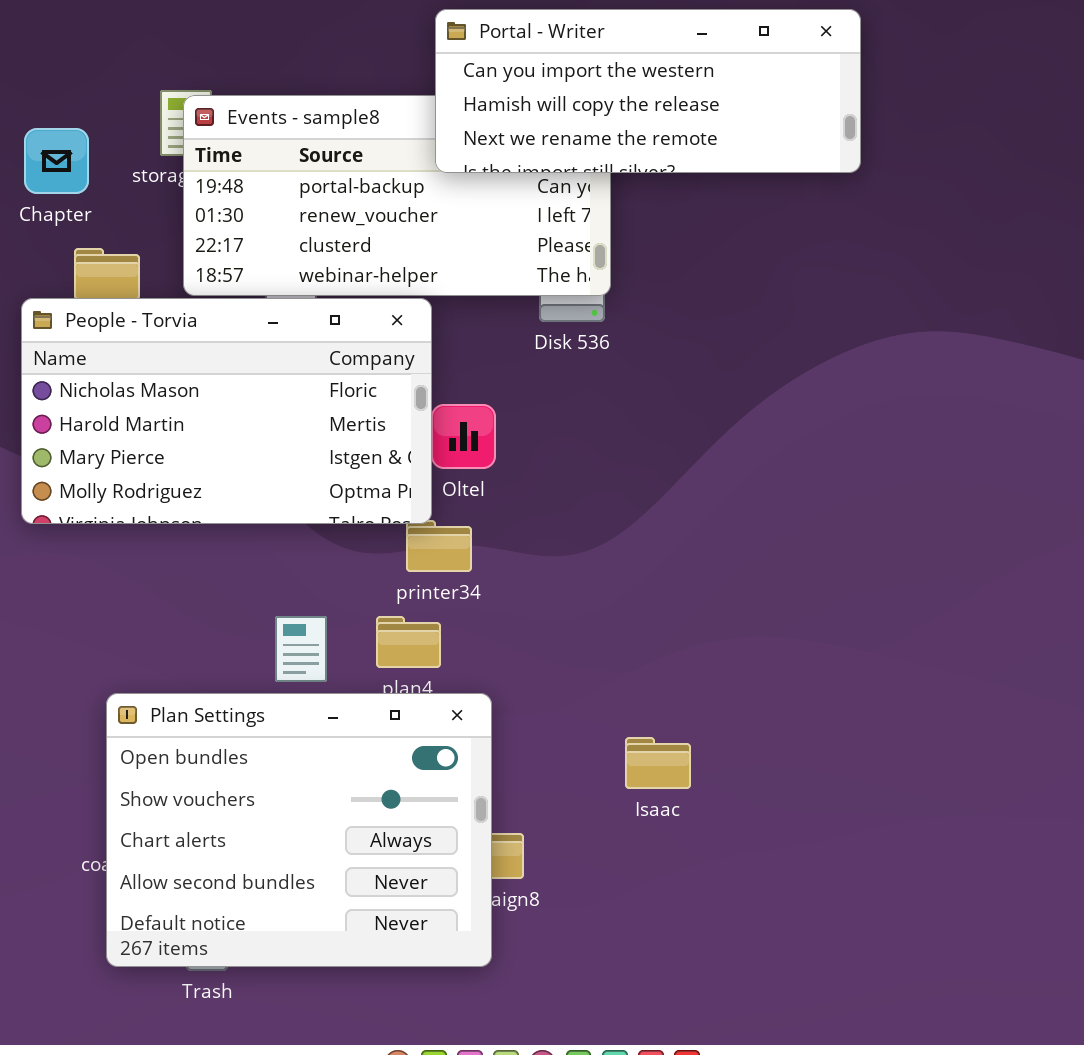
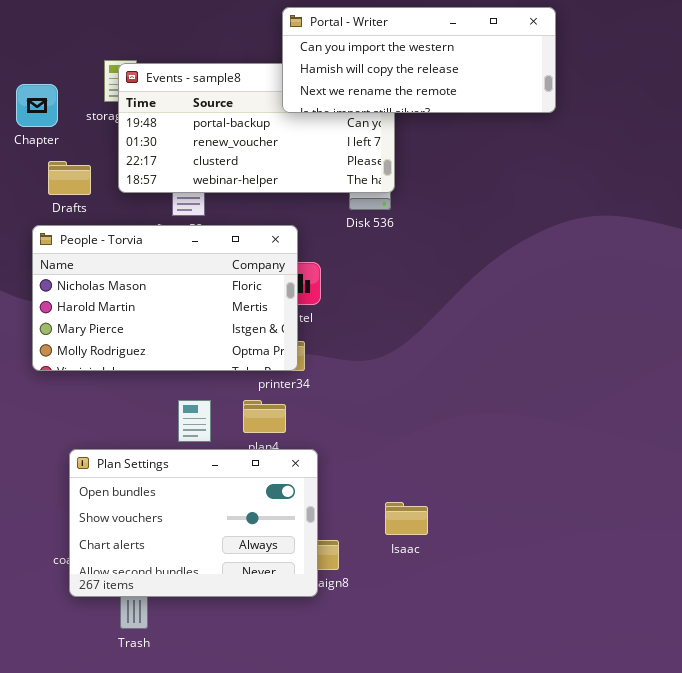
People - Torvia: [21,298,432,524] -> [32,225,298,371], moved
Plan Settings: [106,693,492,967] -> [69,449,318,597], resized
Isaac: [625,737,691,789] -> [385,502,428,535], moved

